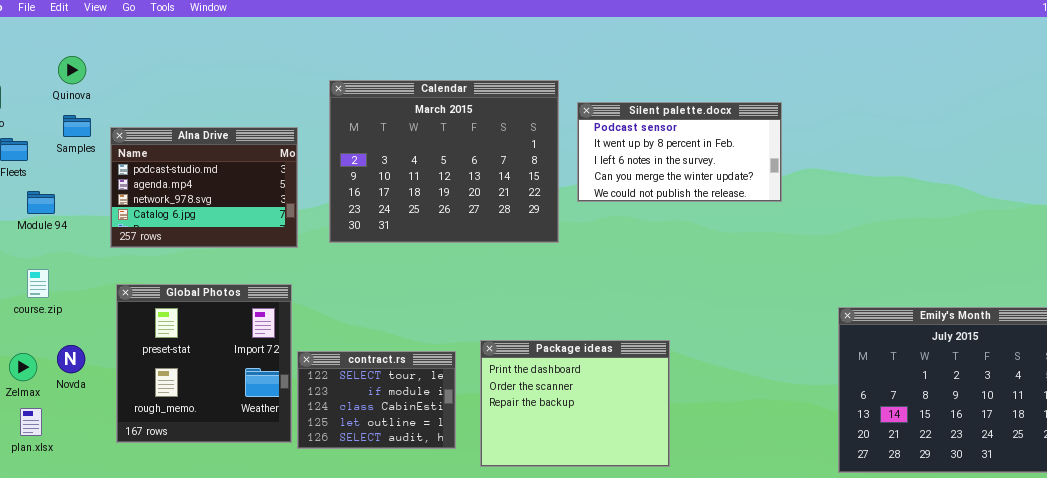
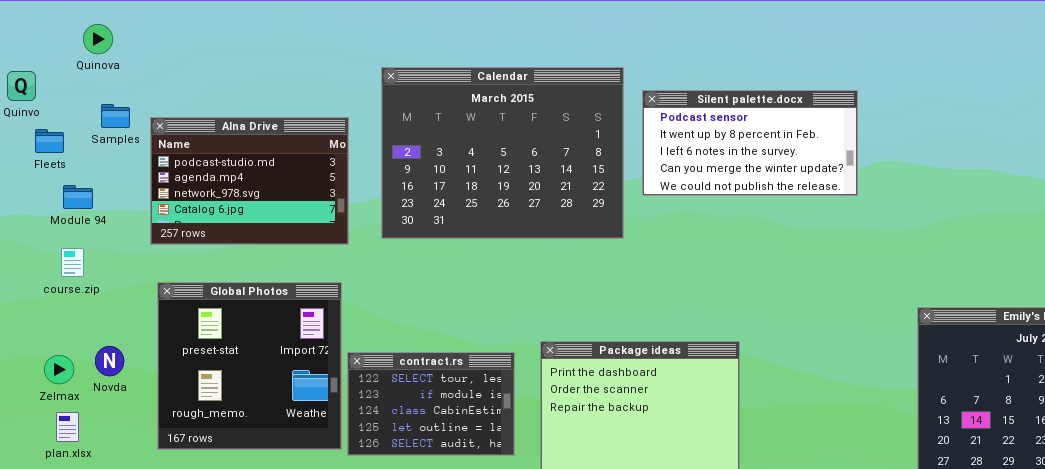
Quinova: [58,56,86,84] -> [83,24,113,54], moved
course.zip: [27,269,49,298] -> [61,248,84,277], moved

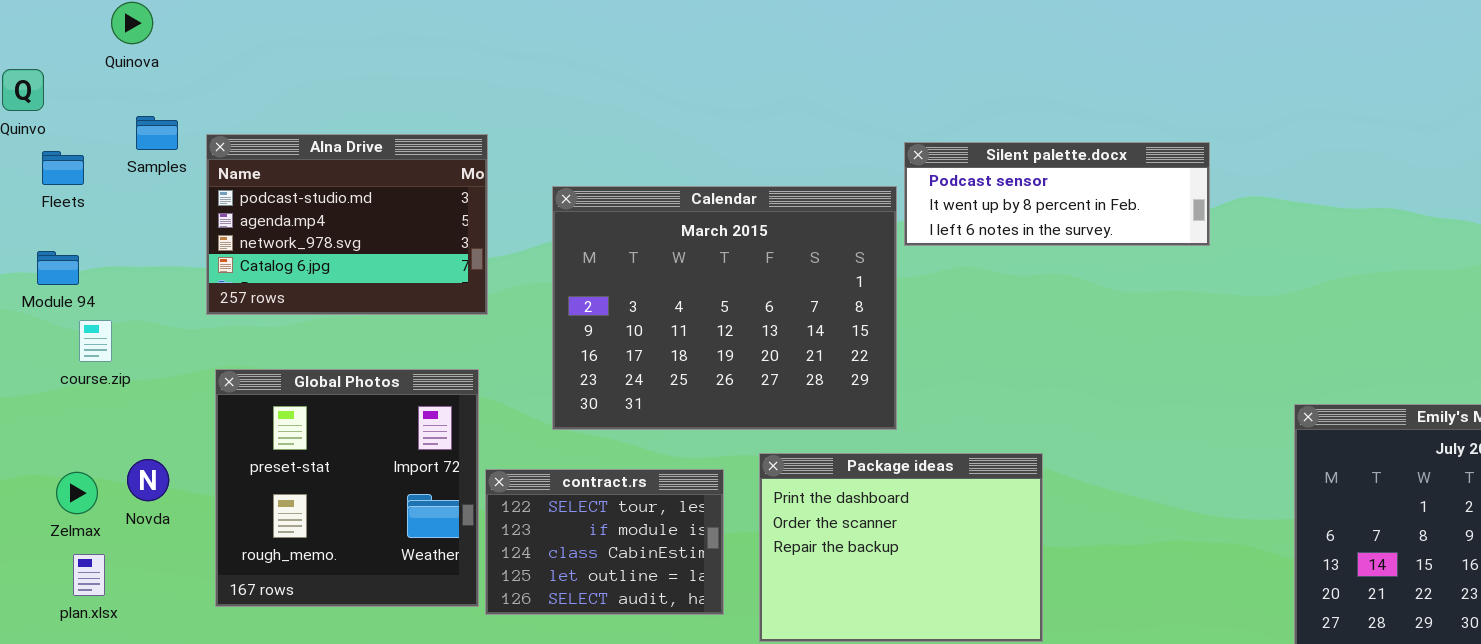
Calendar: [381,67,624,239] -> [552,186,897,430], moved
Silent palette.docx: [642,90,858,196] -> [904,142,1210,246], resized
Module 94: [63,185,93,209] -> [37,251,79,285], moved

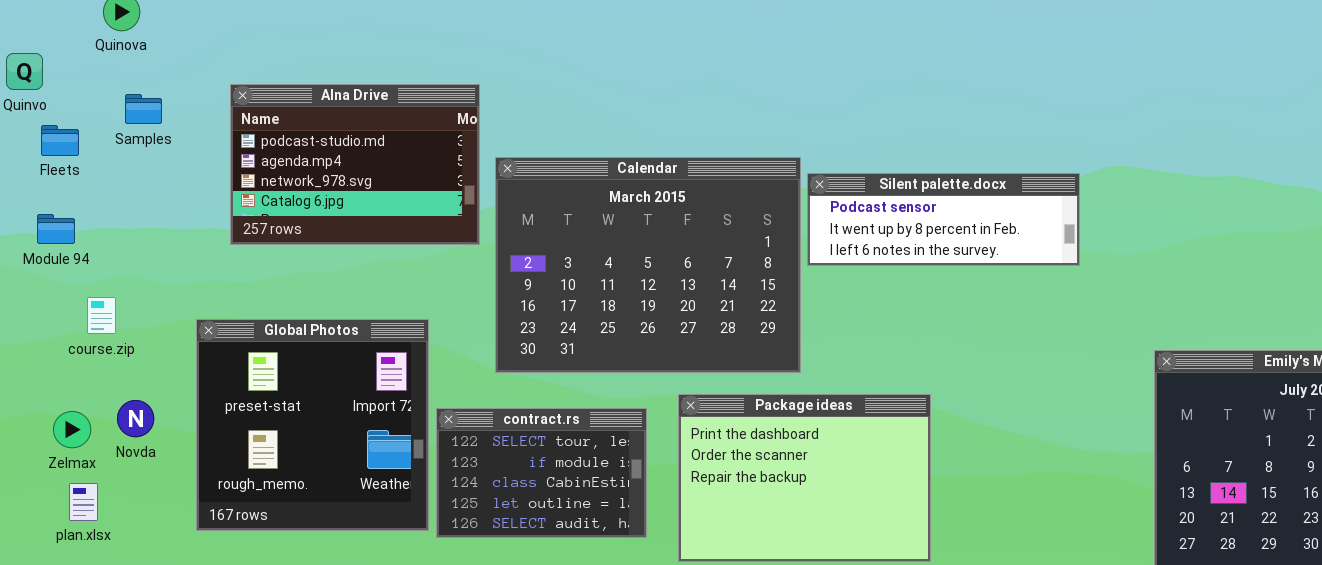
Alna Drive: [206,134,488,315] -> [230,84,480,245], moved
Silent palette.docx: [904,142,1210,246] -> [807,173,1080,266], moved
course.zip: [79,320,112,362] -> [87,297,116,334], moved

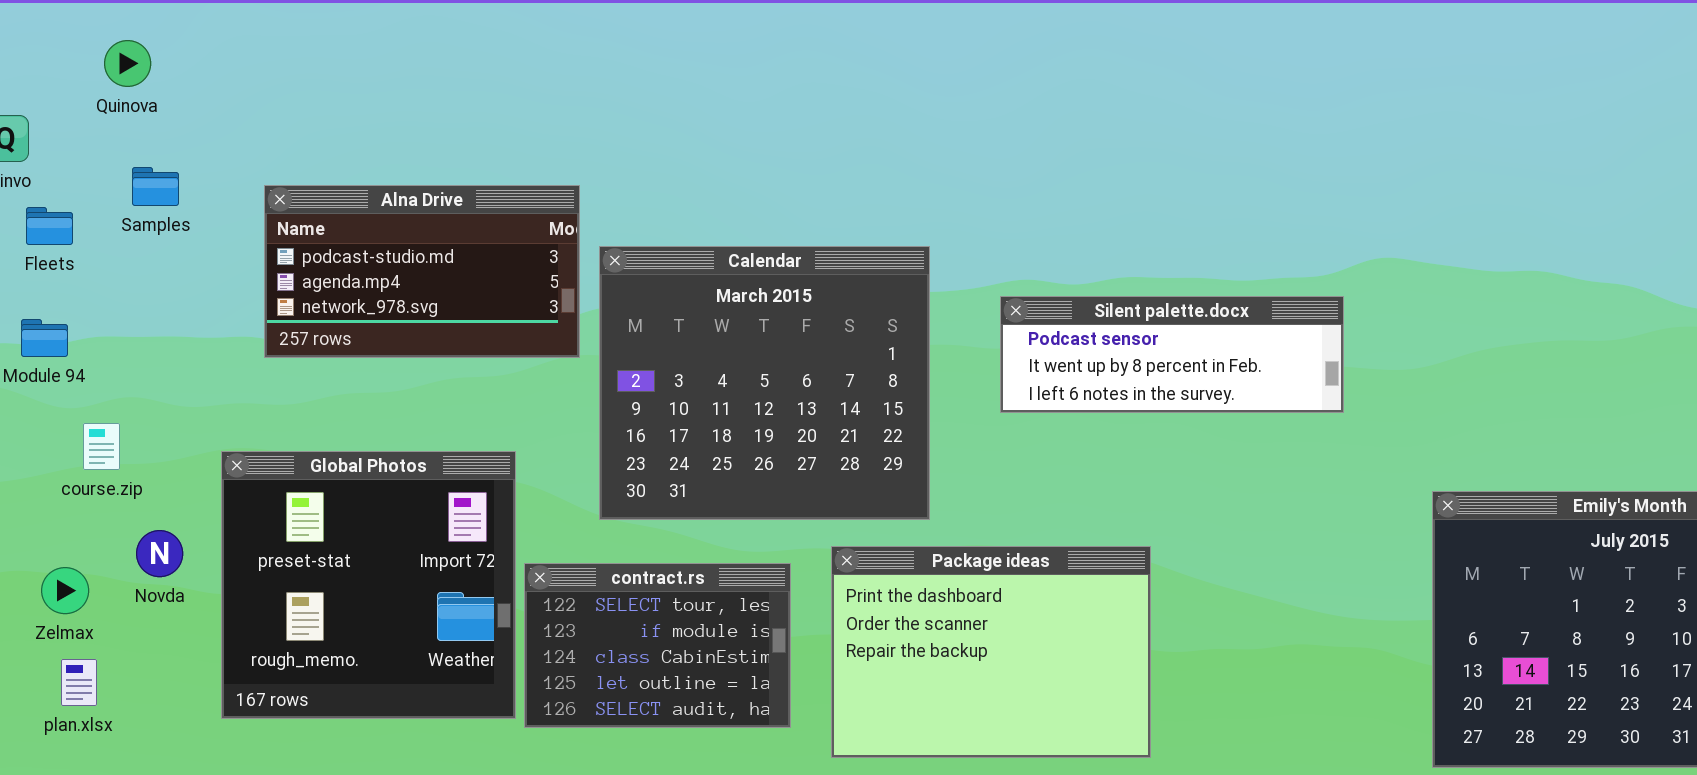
Alna Drive: [230,84,480,245] -> [264,185,580,358], resized
Calendar: [495,157,801,373] -> [599,246,930,520], resized
Silent palette.docx: [807,173,1080,266] -> [1000,296,1344,413], moved
Novda: [117,400,154,437] -> [136,530,183,577], moved

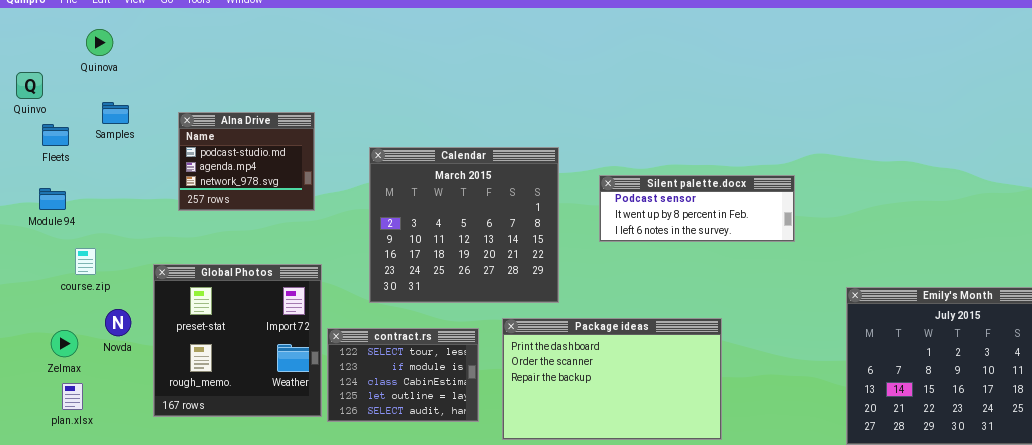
Alna Drive: [264,185,580,358] -> [178,112,315,211], resized
Package ideas: [831,546,1151,758] -> [502,318,722,440], resized

